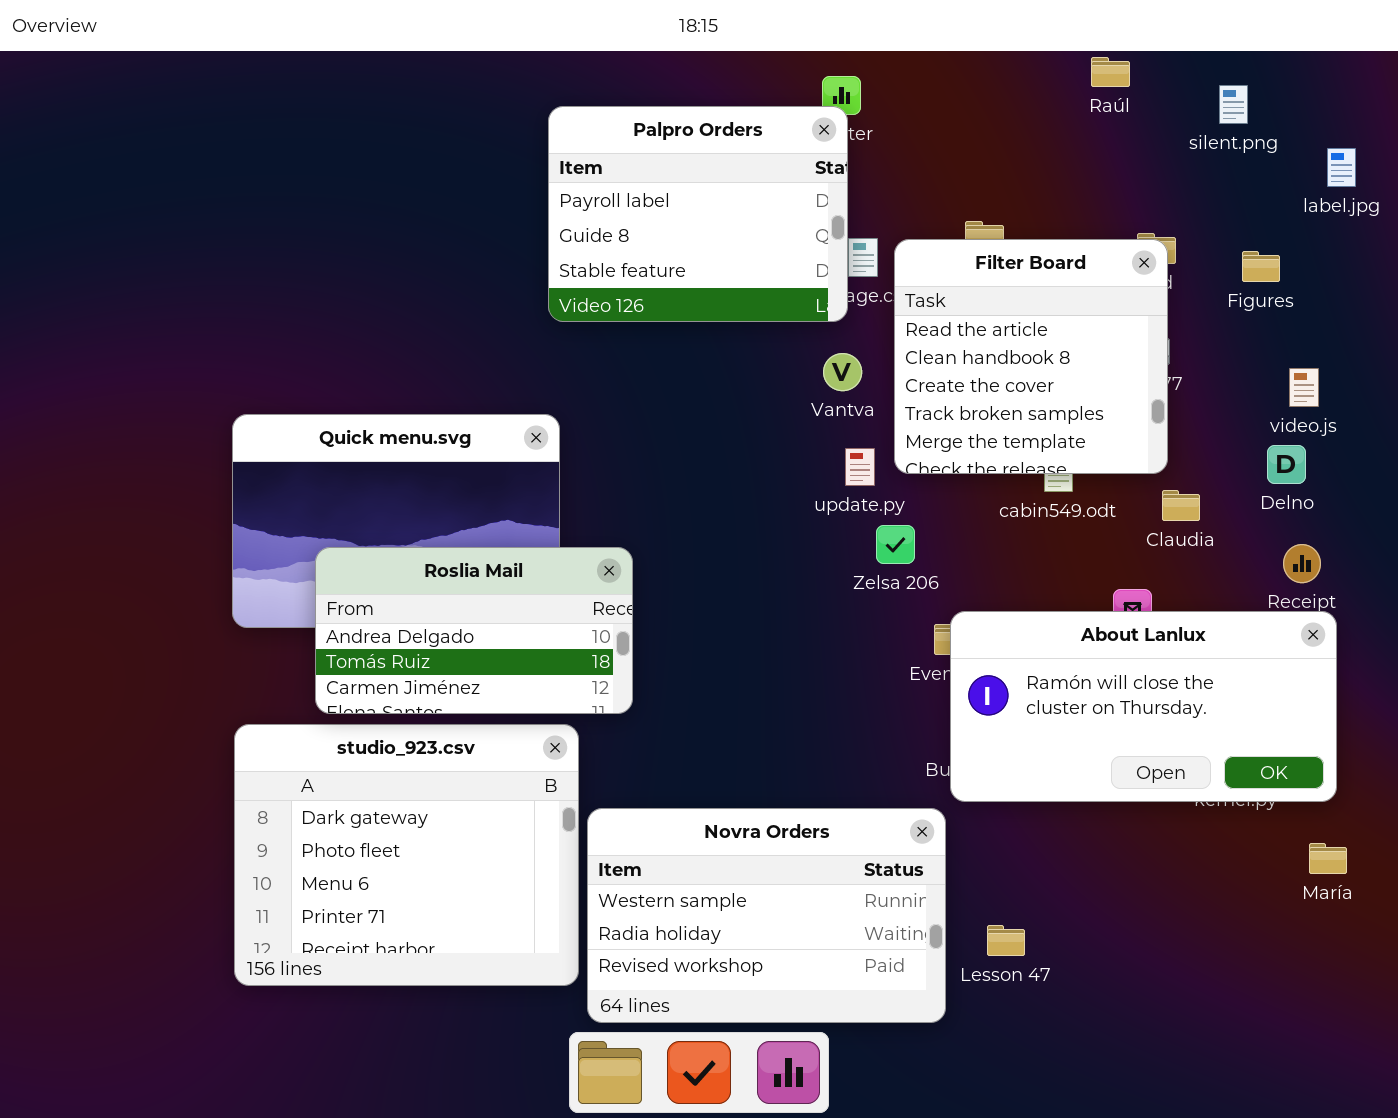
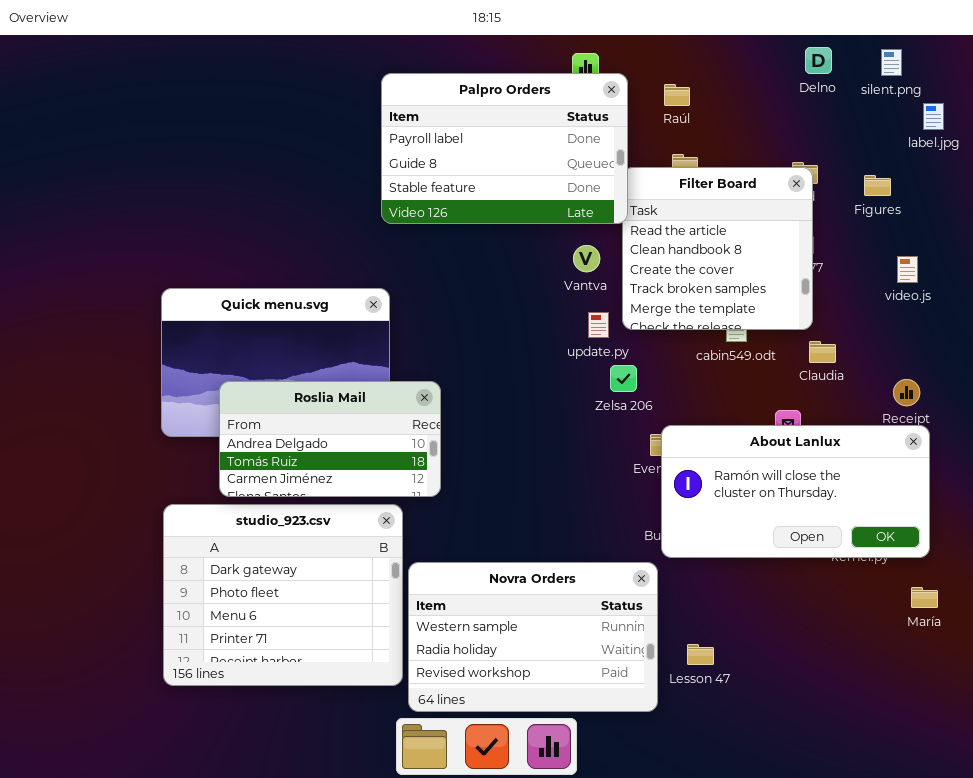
Raúl: [1091,57,1130,87] -> [664,84,690,106], moved
silent.png: [1219,85,1248,124] -> [881,49,902,76], moved
Palpro Orders: [548,106,848,322] -> [381,73,628,224], resized
Delno: [1267,445,1306,484] -> [805,47,832,74], moved

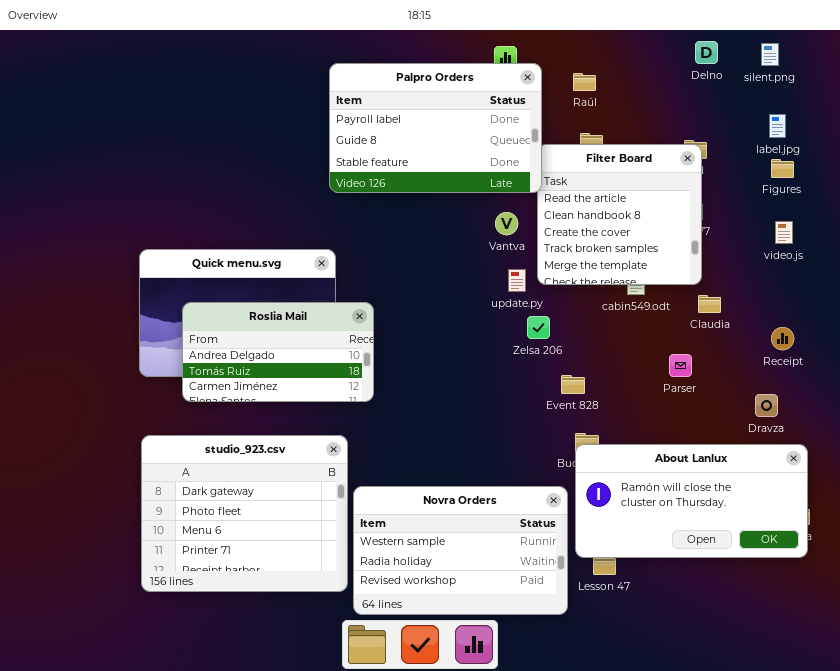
label.jpg: [923,103,944,130] -> [769,114,786,138], moved
Figures: [864,175,891,196] -> [771,159,794,178], moved
Roslia Mail: [219,381,441,497] -> [182,302,374,402], moved
About Lanlux: [661,425,930,558] -> [575,444,808,558], moved

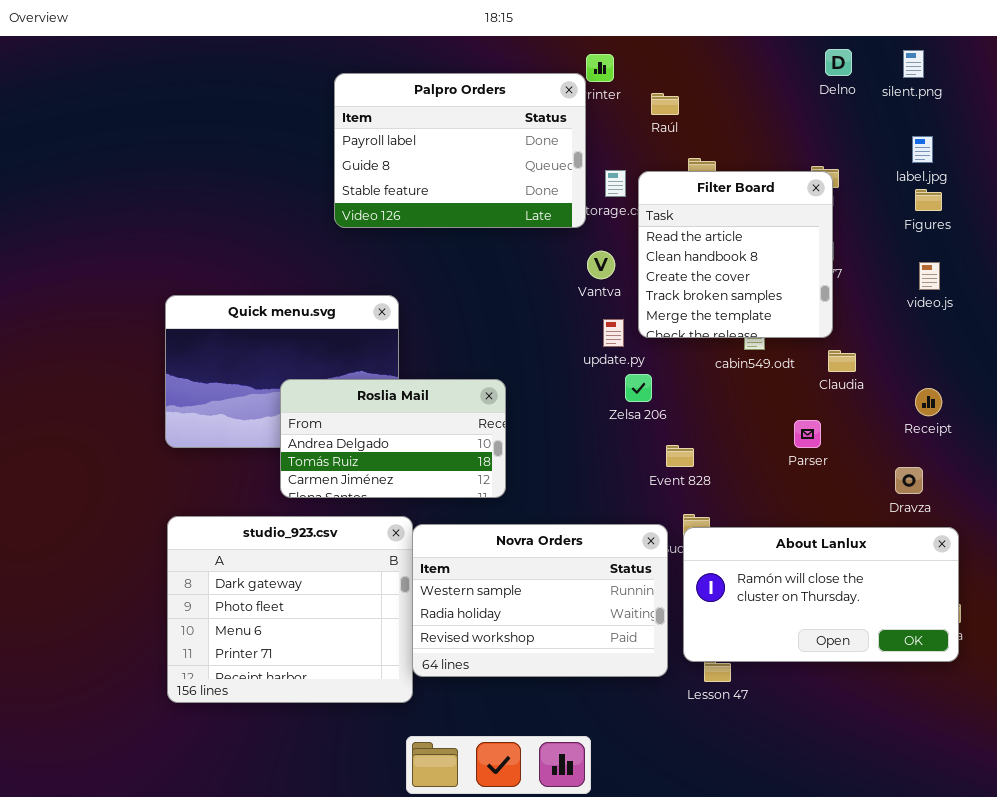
Palpro Orders: [329,63,542,193] -> [334,73,586,228], moved
Raúl: [573,73,596,91] -> [651,93,679,115], moved
Roslia Mail: [182,302,374,402] -> [280,379,506,498], moved
Novra Orders: [353,486,568,615] -> [412,524,668,677], moved

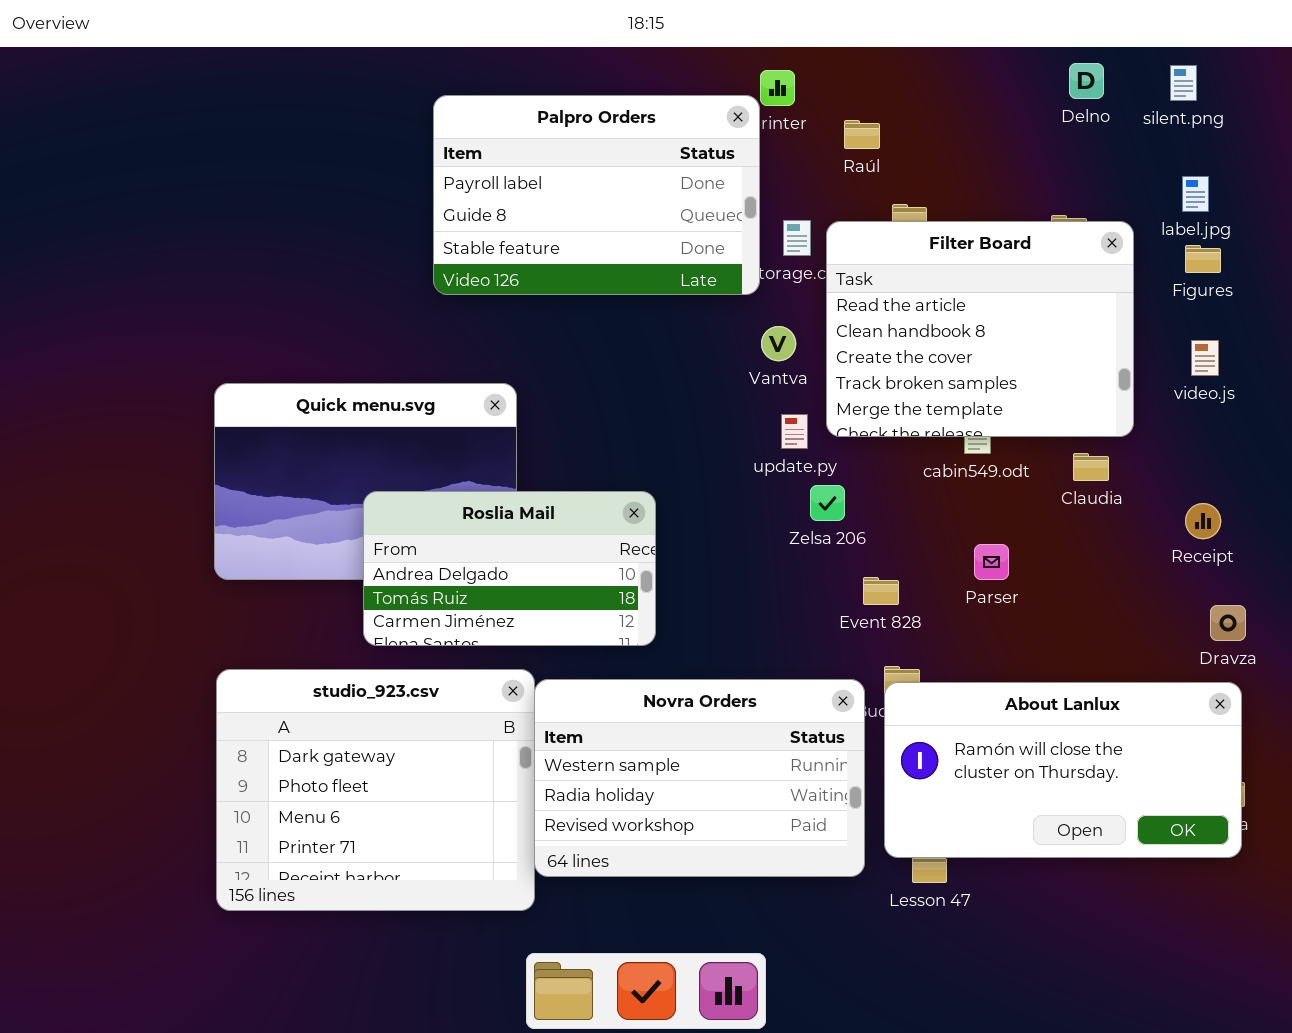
Filter Board: [638,171,833,338] -> [826,221,1134,437], resized
Parser: [794,420,821,448] -> [974,544,1009,580], moved
Dravza: [895,467,923,494] -> [1210,605,1246,641], moved

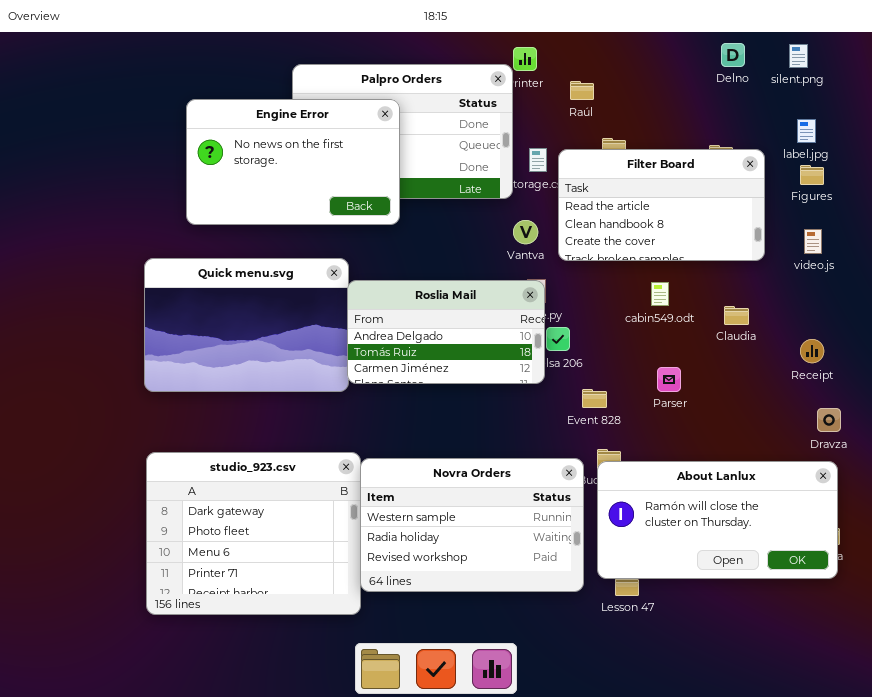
Engine Error: none -> [186,99,400,225], opened
Filter Board: [826,221,1134,437] -> [558,149,765,261], resized
Roslia Mail: [363,491,656,646] -> [347,280,545,384], moved

